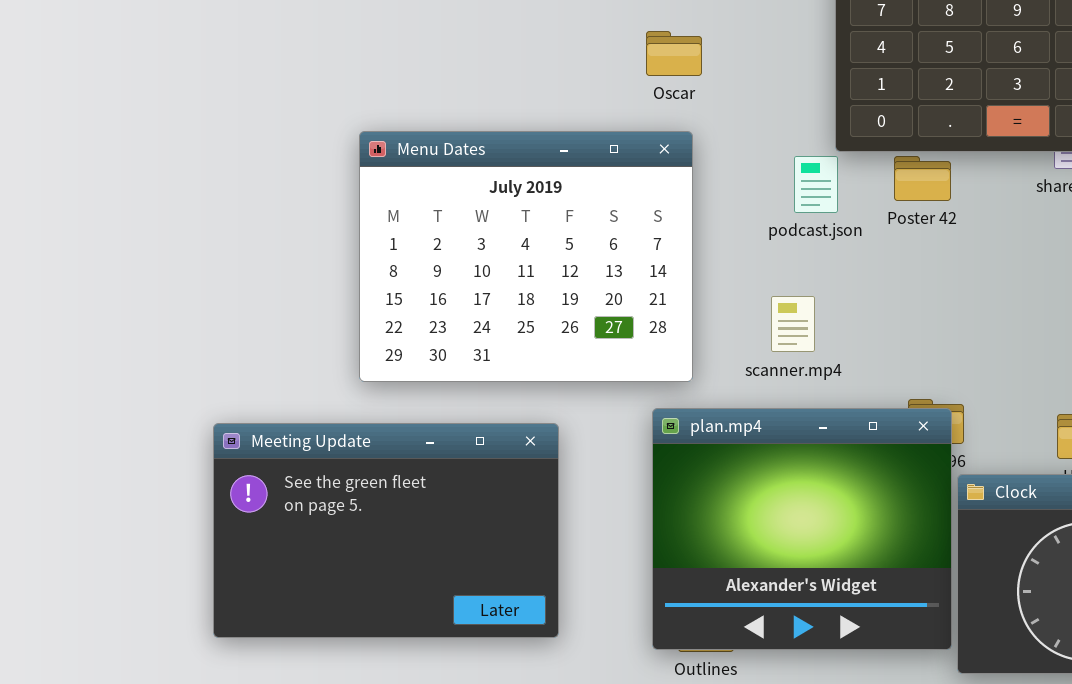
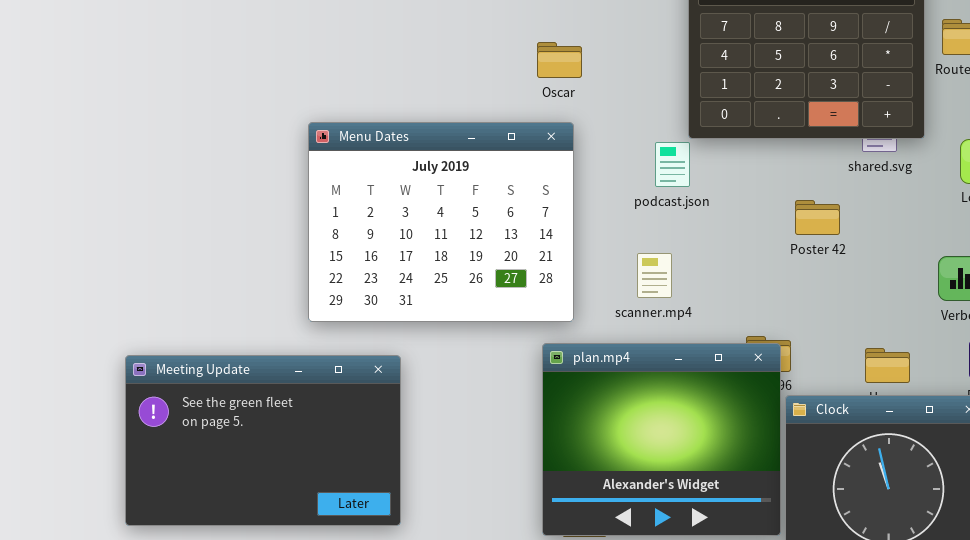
Poster 42: [894,156,951,201] -> [795,200,840,235], moved
Meeting Update: [213,423,559,638] -> [125,355,401,526], moved

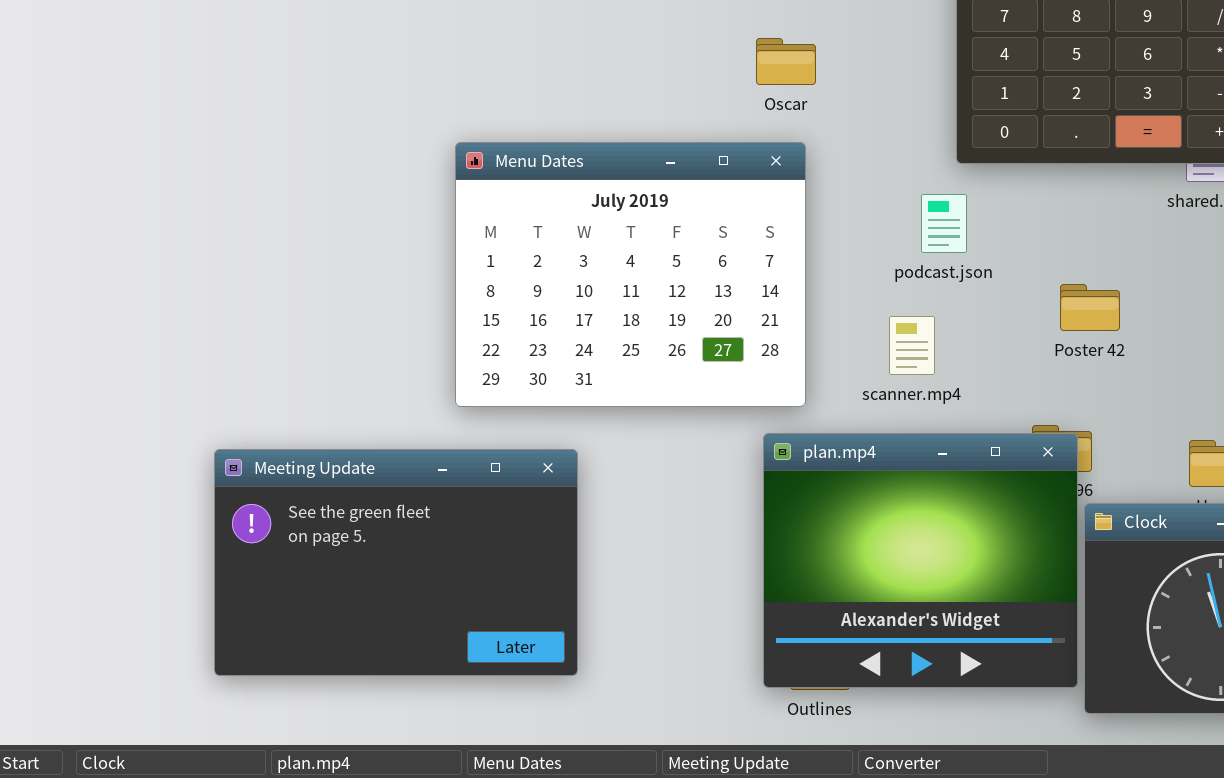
podcast.json: [655,142,690,187] -> [921,194,967,253], moved
Poster 42: [795,200,840,235] -> [1060,284,1120,331], moved

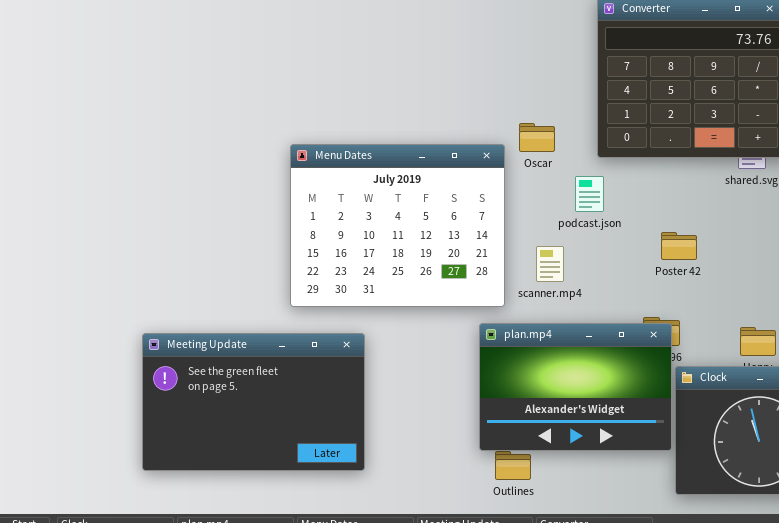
Oscar: [756,38,816,85] -> [519,123,555,152], moved
scanner.mp4: [889,316,935,375] -> [536,246,564,282], moved
plan.mp4: [763,433,1078,688] -> [479,323,672,451], resized

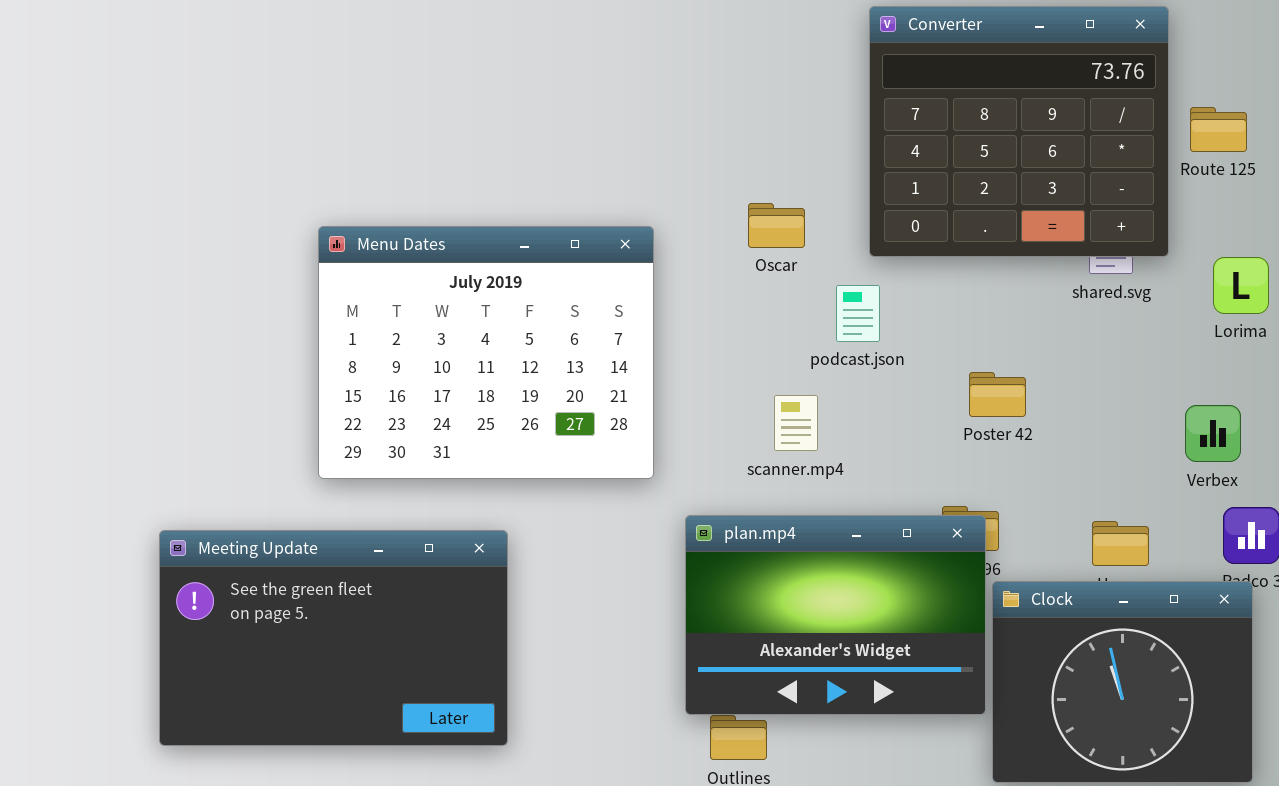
Menu Dates: [290,144,505,307] -> [318,226,654,479], moved

